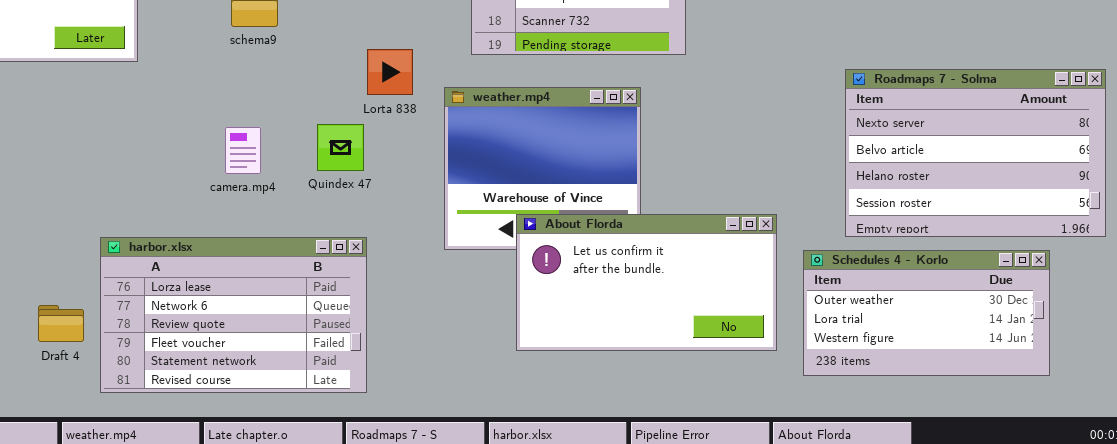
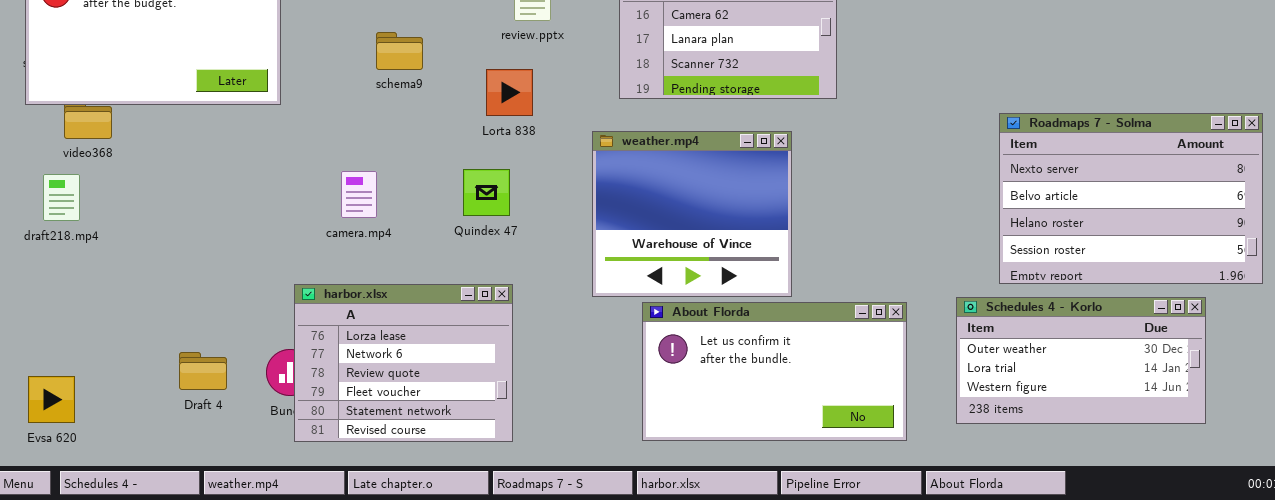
Lorta 838: [367,49,413,95] -> [486,69,533,116], moved
camera.mp4: [225,127,261,174] -> [341,171,377,218], moved
About Florda: [516,214,777,351] -> [642,302,907,441], moved
harbor.xlsx: [100,237,367,393] -> [294,284,513,442], resized

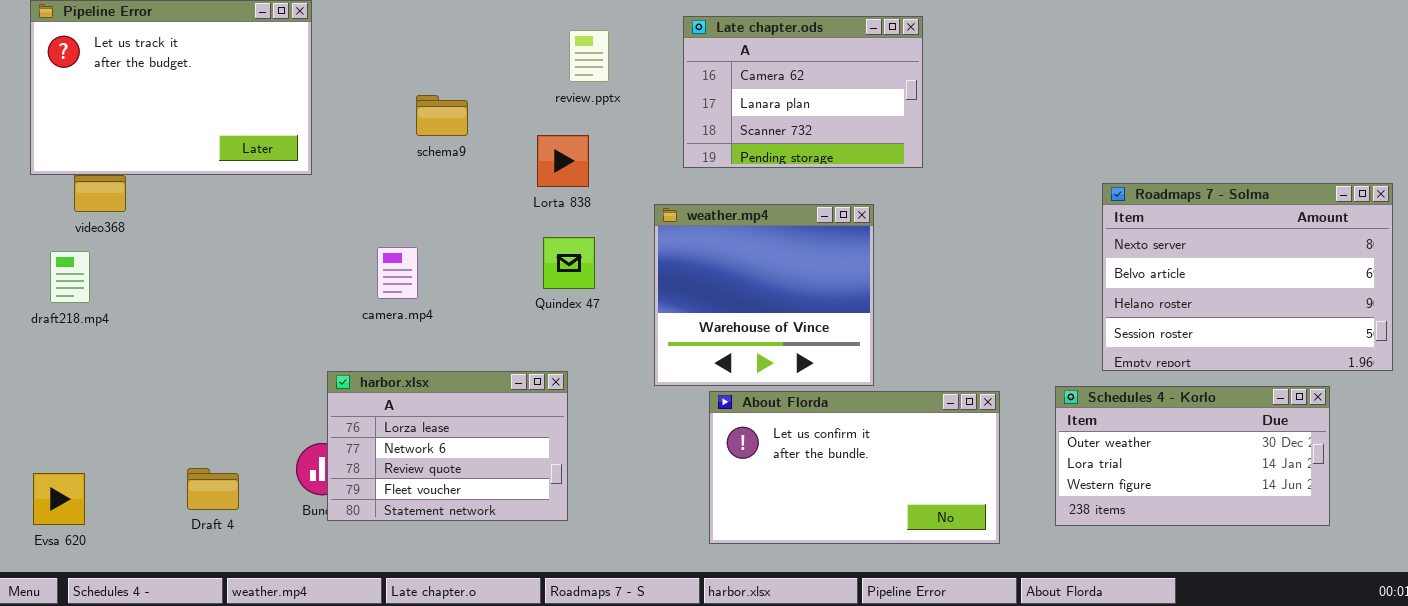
Quindex 47: [463,169,510,216] -> [543,237,595,289], moved
harbor.xlsx: [294,284,513,442] -> [327,371,568,521], resized
Draft 4: [179,352,227,390] -> [187,468,239,510], moved

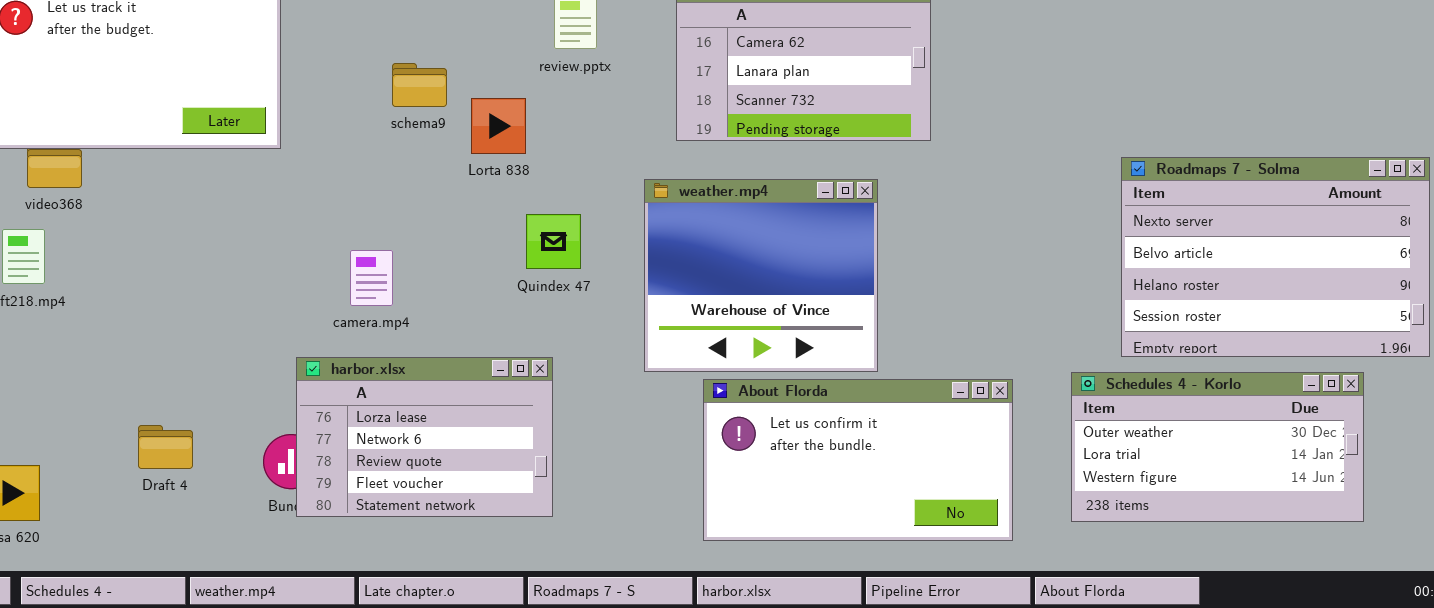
Lorta 838: [537,135,589,187] -> [471,98,526,154], moved
camera.mp4: [377,247,418,299] -> [350,250,393,306], moved
Draft 4: [187,468,239,510] -> [138,425,193,469], moved

